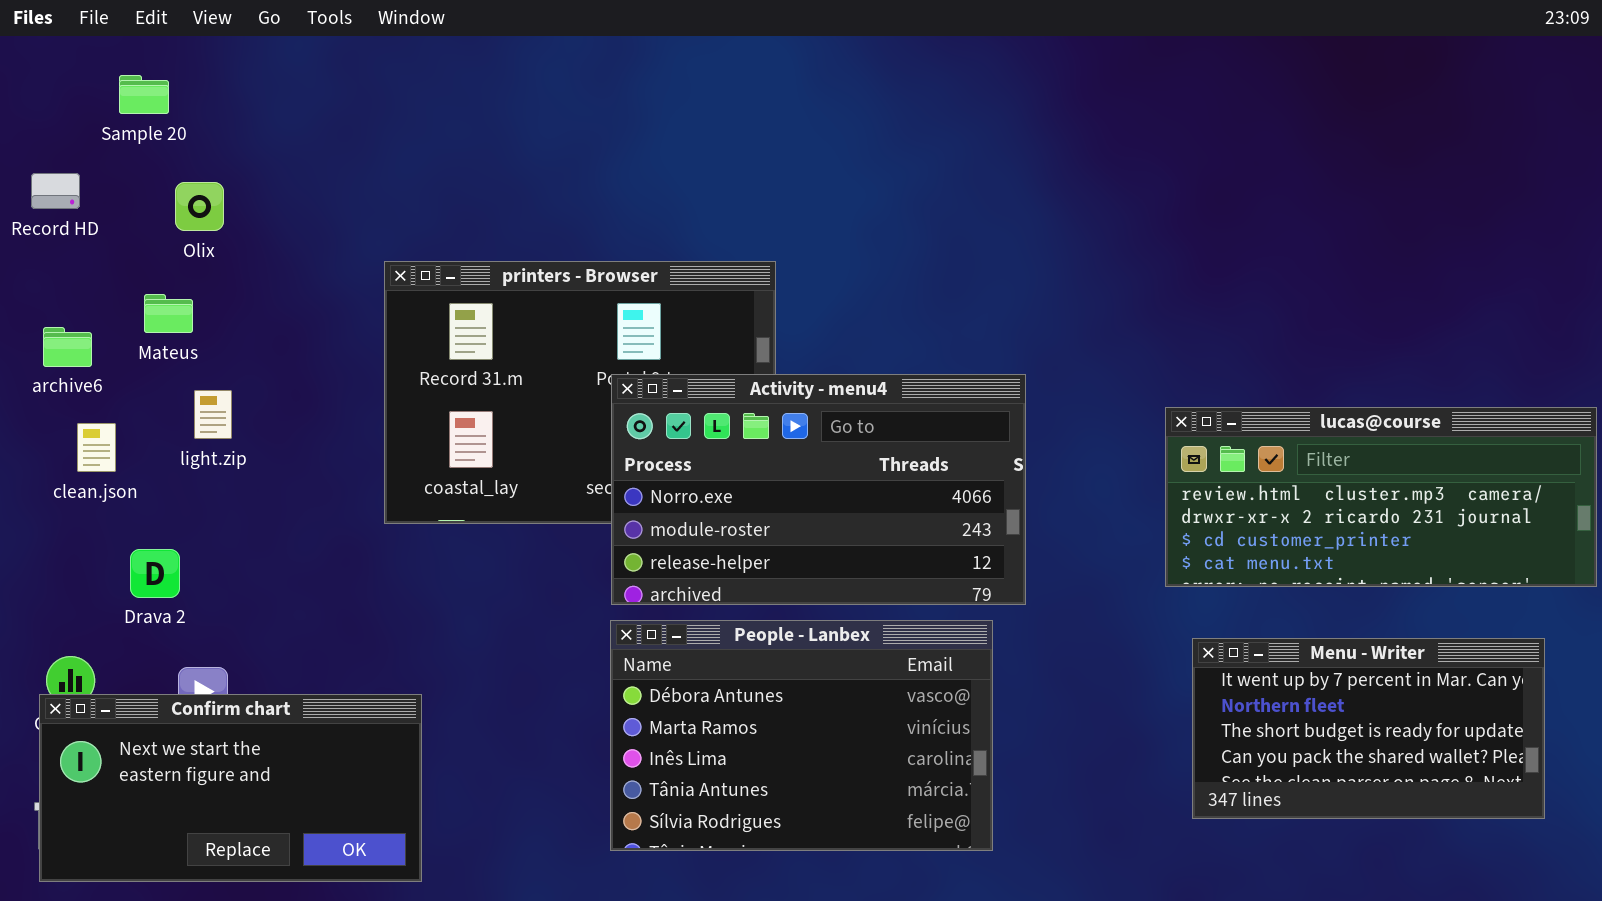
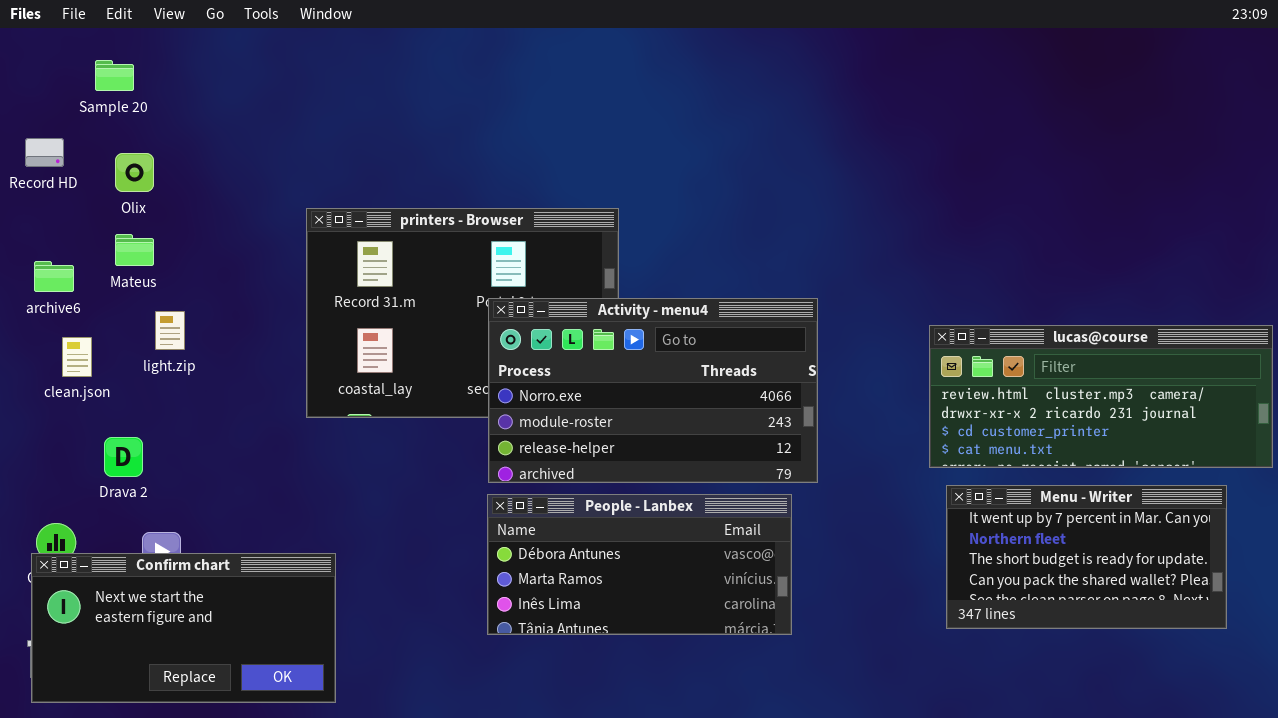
Olix: [175,182,224,231] -> [115,153,154,192], moved
People - Lanbex: [610,620,993,851] -> [487,494,792,635], resized
Menu - Writer: [1192,638,1545,819] -> [946,485,1227,629], moved

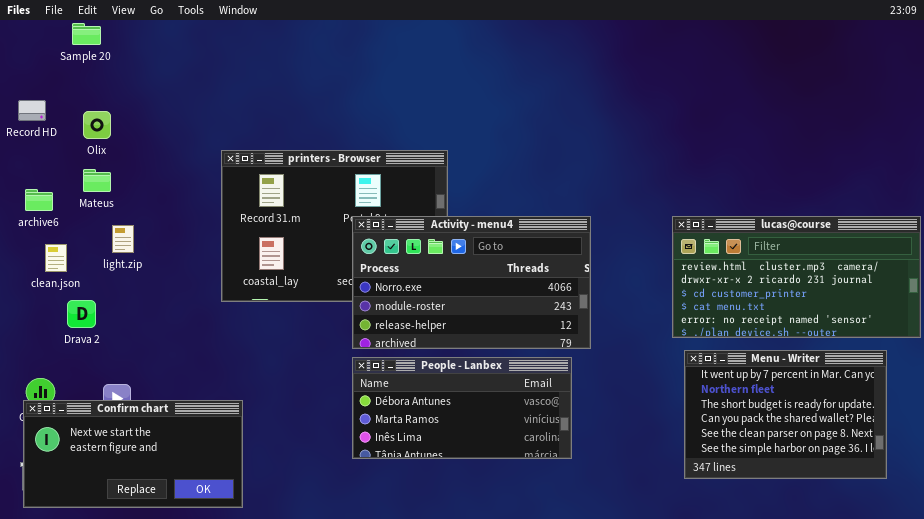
Sample 20: [95,60,134,91] -> [72,23,101,45], moved
lucas@course: [929,325,1273,468] -> [672,216,921,338], resized
Drava 2: [104,437,143,477] -> [67,300,96,328], moved
Menu - Writer: [946,485,1227,629] -> [684,350,887,479], resized

